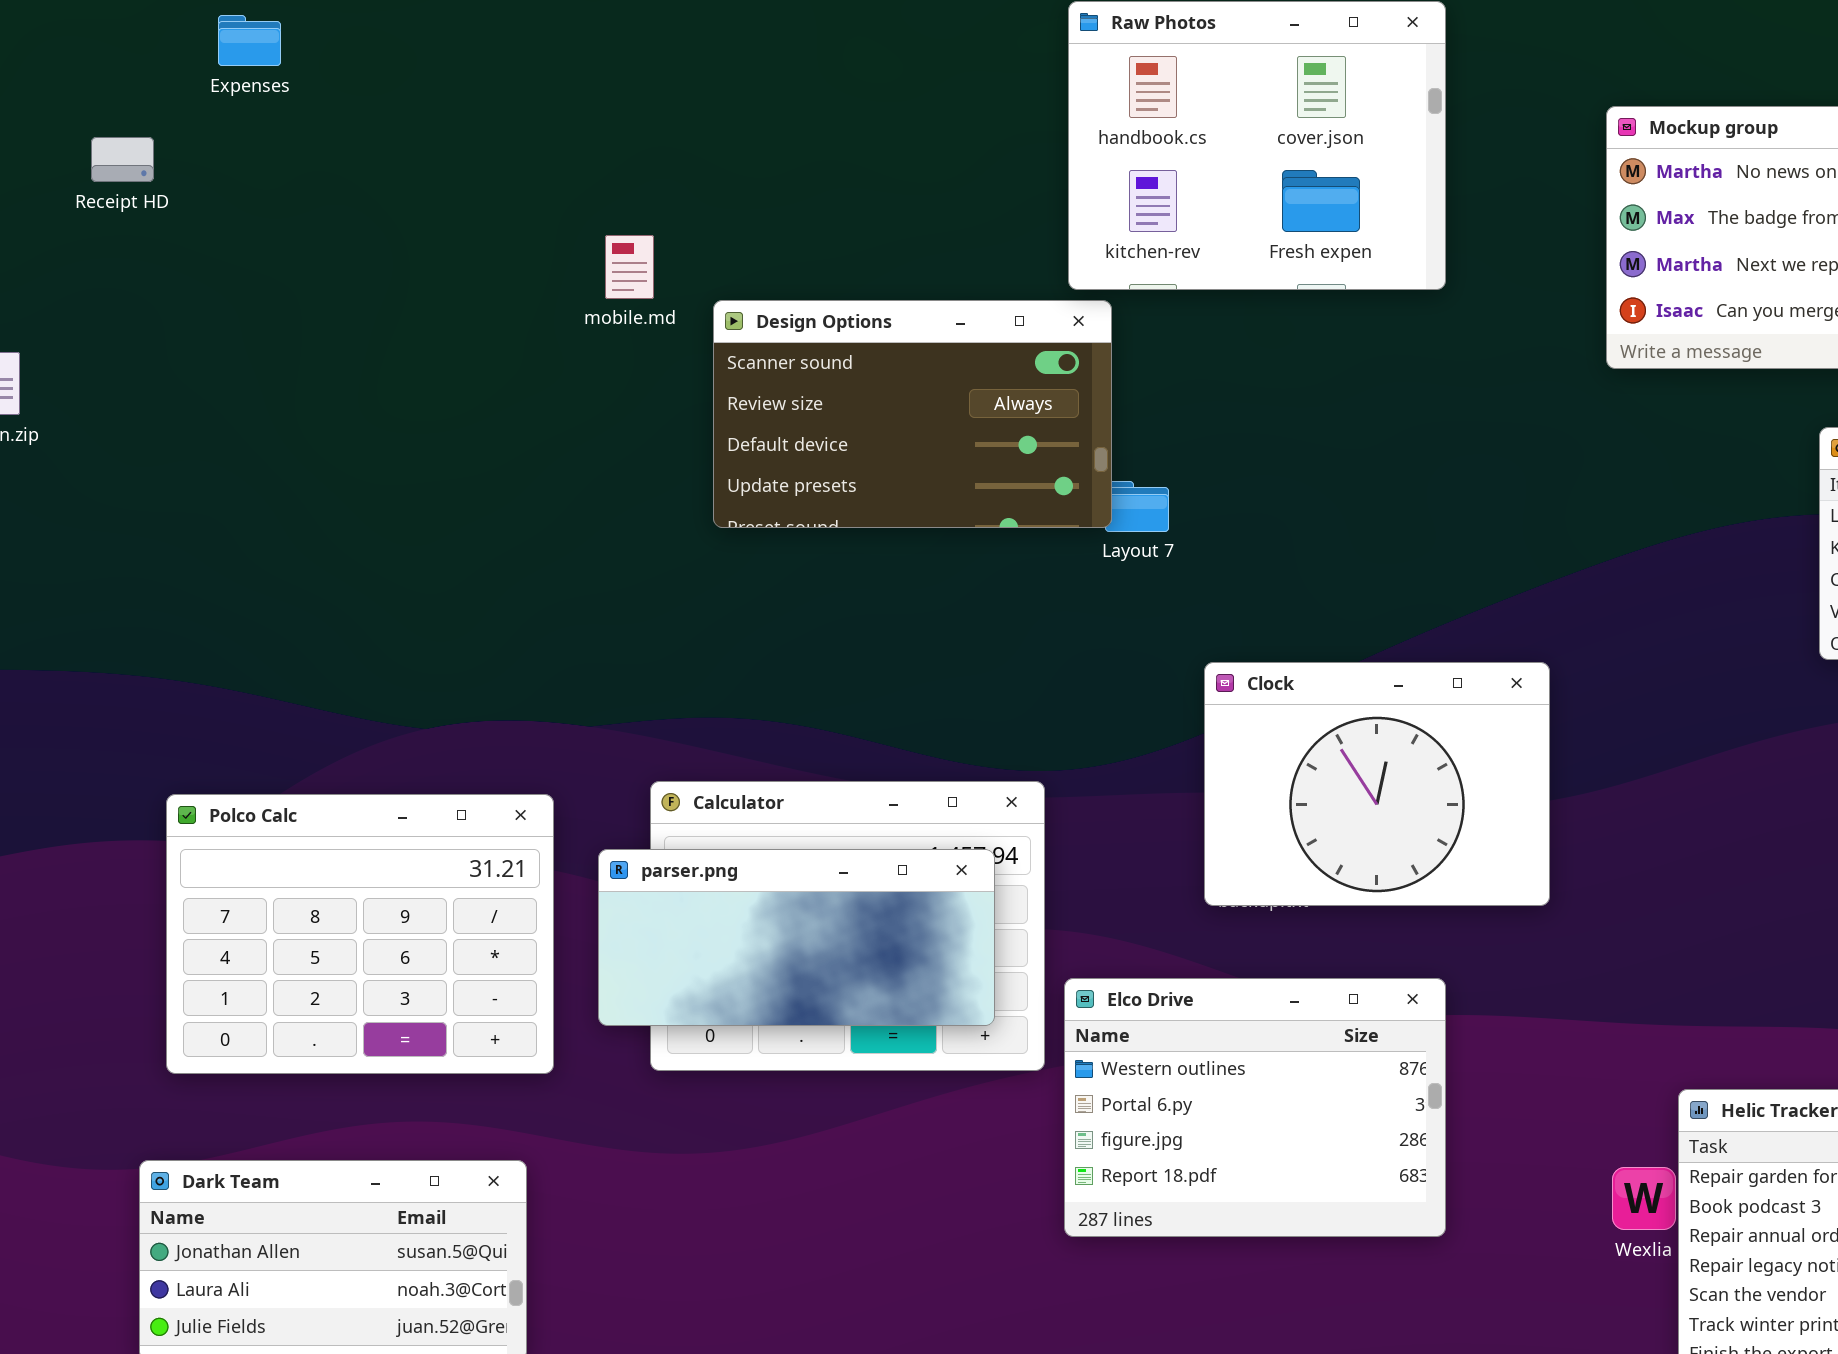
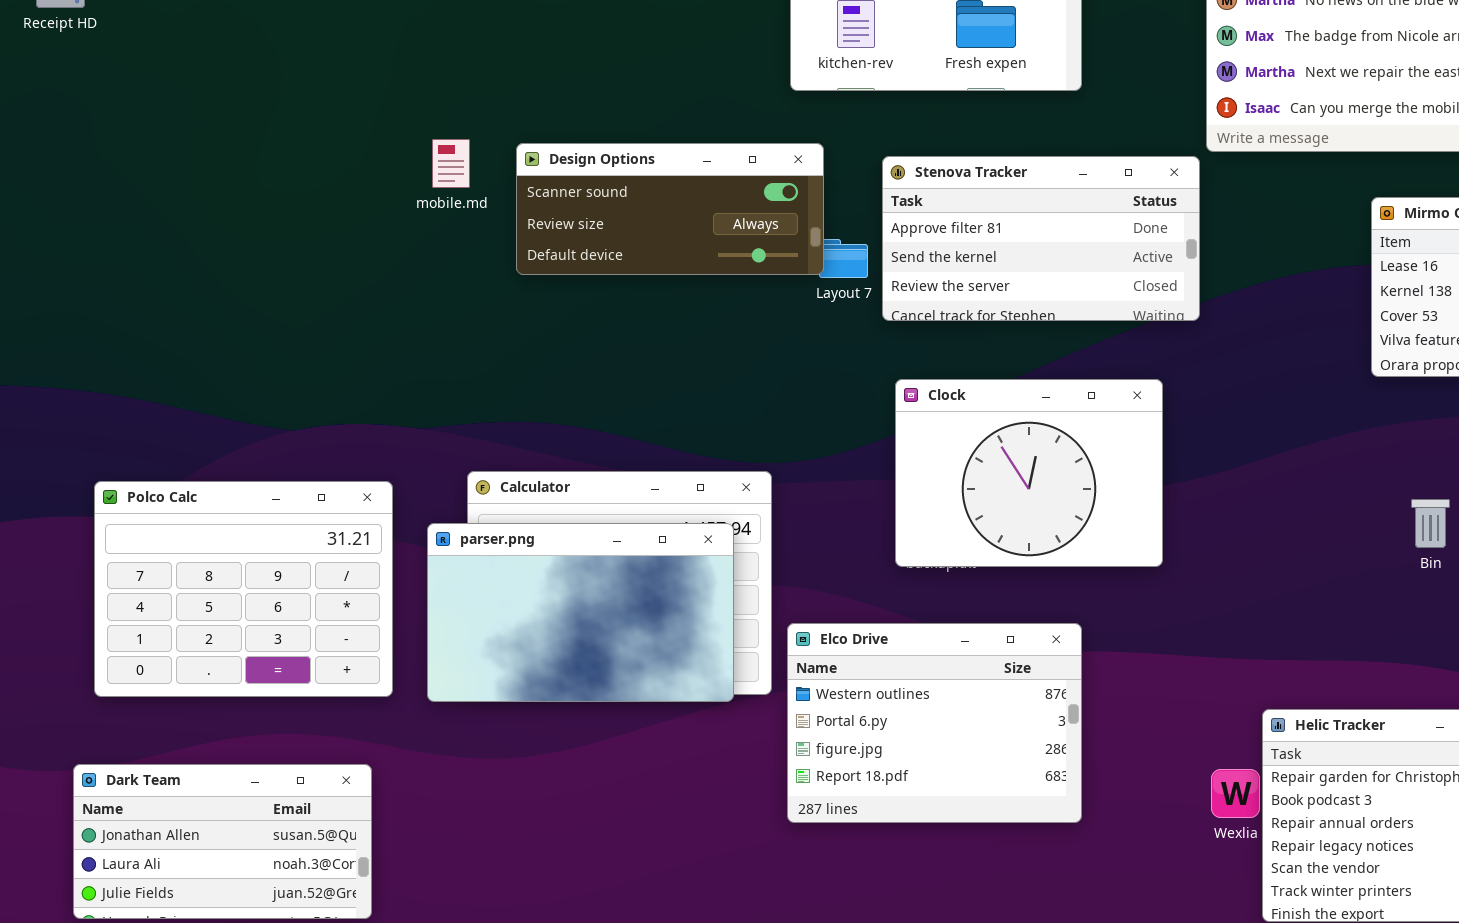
mobile.md: [605,235,654,299] -> [432,139,470,188], moved
Design Options: [713,300,1112,528] -> [516,143,824,275], resized
Stenova Tracker: none -> [882,156,1200,321], opened
parser.png: [598,849,995,1026] -> [427,523,734,702], resized

